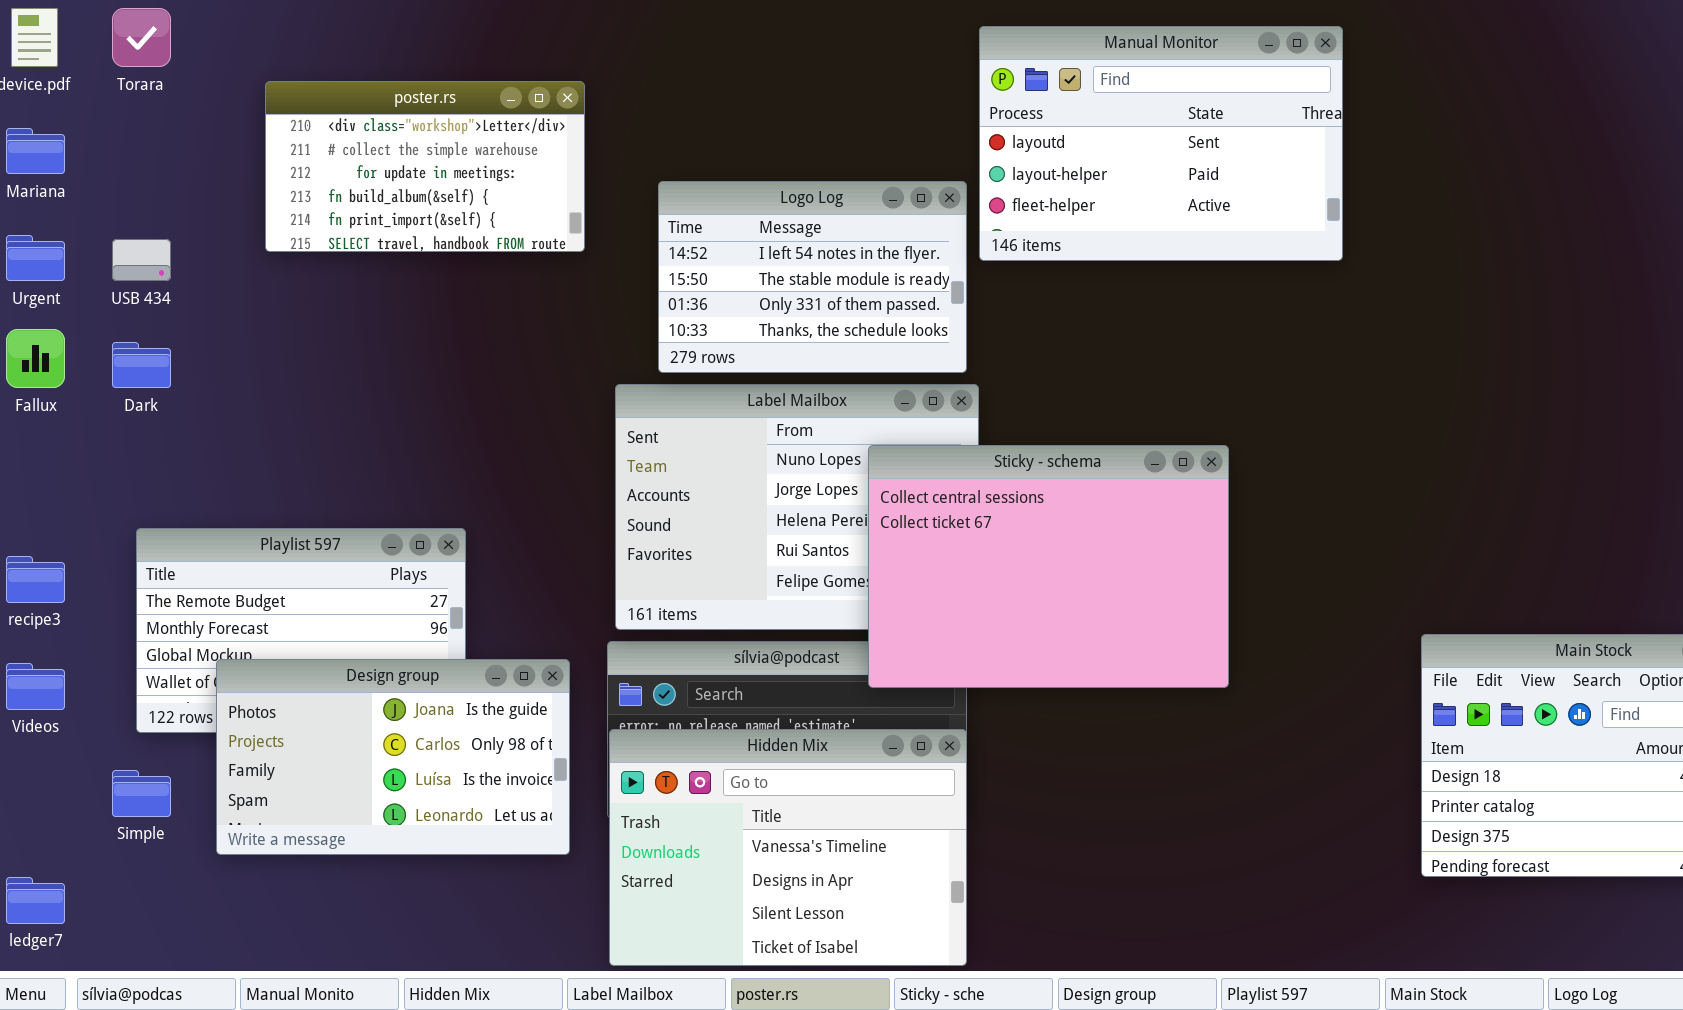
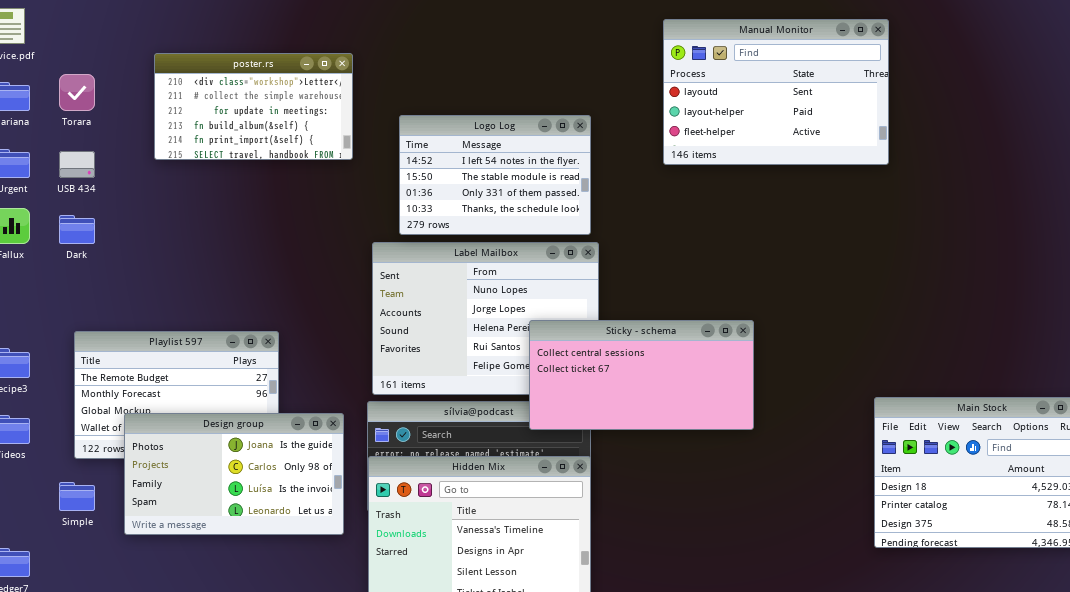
Torara: [112,8,171,67] -> [59,74,95,111], moved
Manual Monitor: [979,26,1343,261] -> [663,19,889,165], moved
Sticky - schema: [868,445,1229,688] -> [529,320,754,430], resized

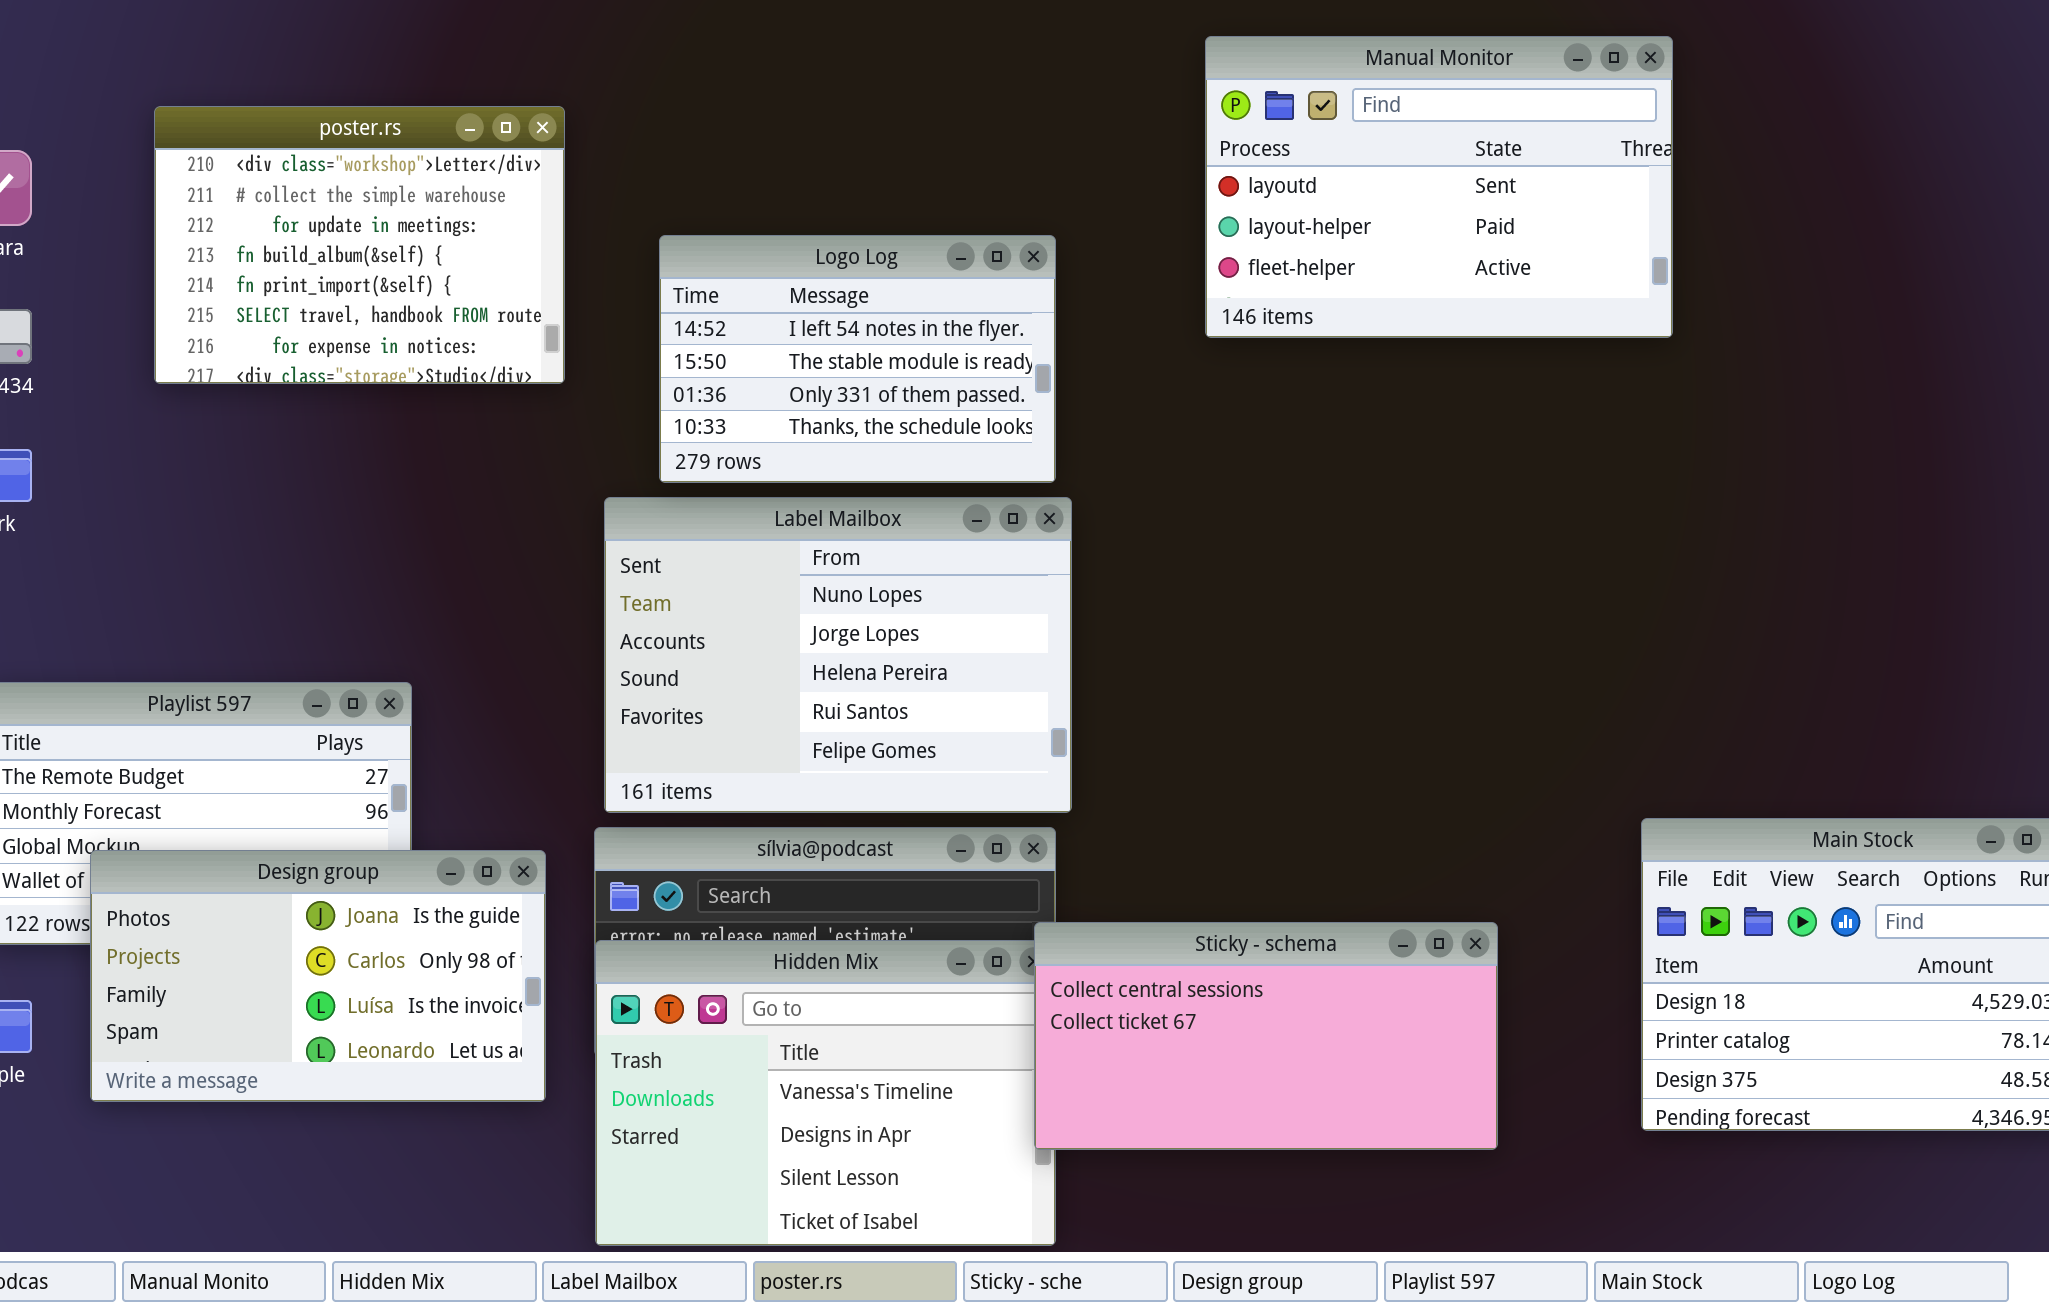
poster.rs: [154,53,353,160] -> [154,106,565,384], resized
Sticky - schema: [529,320,754,430] -> [1034,922,1498,1150], moved

